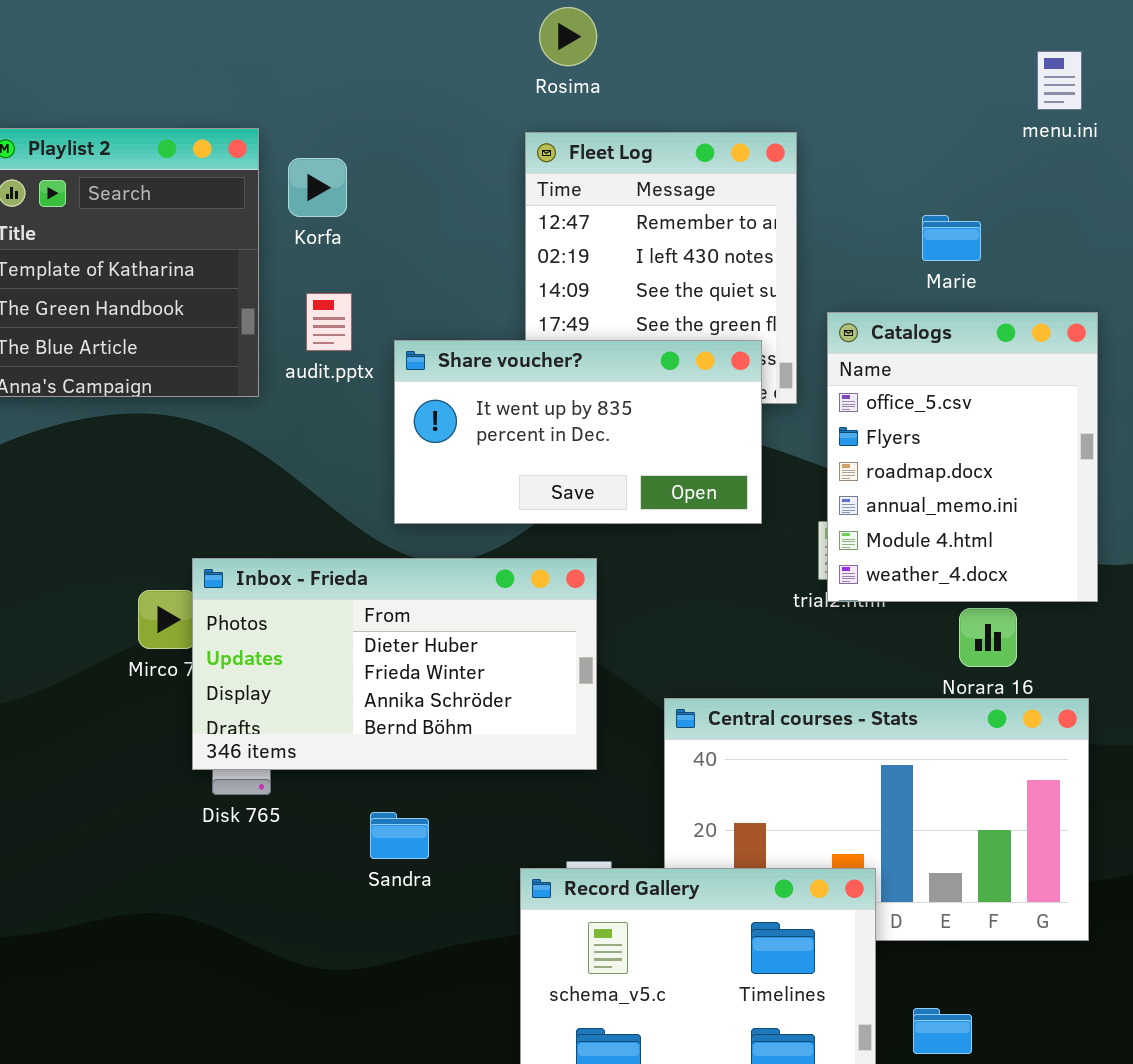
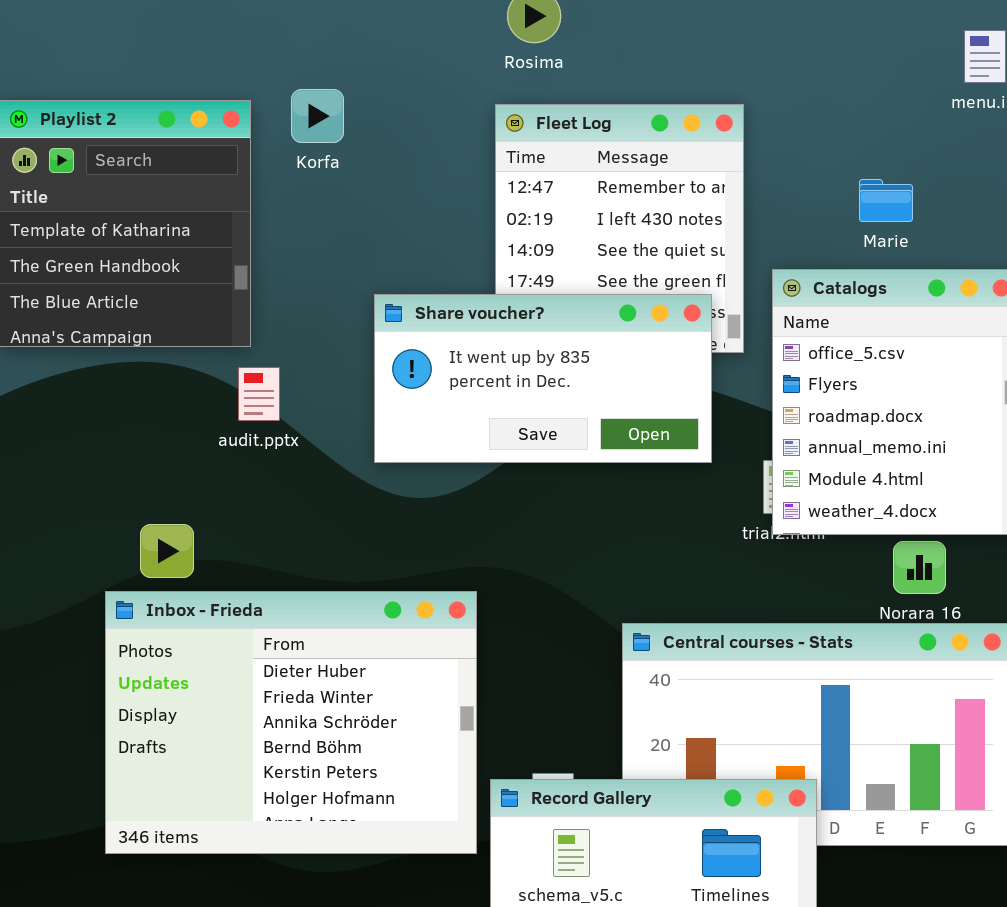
Korfa: [288,158,347,217] -> [291,89,344,143], moved
audit.pptx: [306,293,352,351] -> [238,367,280,421], moved
Inbox - Frieda: [192,558,597,770] -> [105,591,477,854], moved, resized

